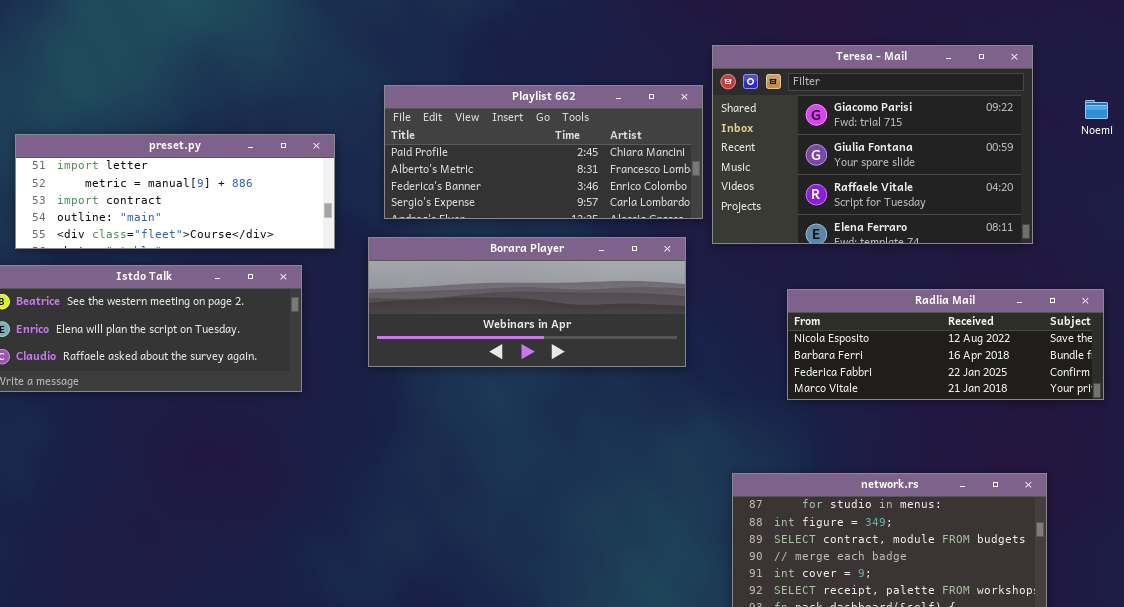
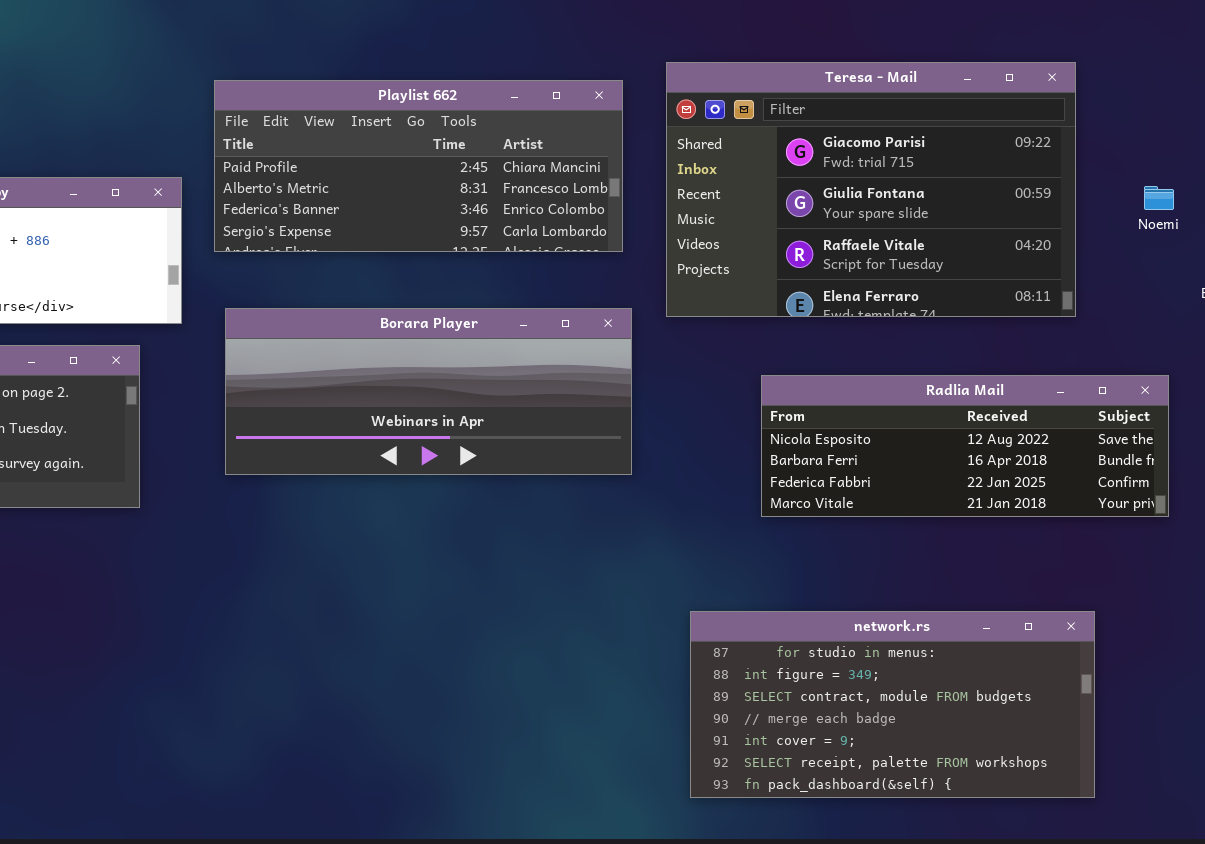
Playlist 662: [384,85,703,219] -> [214,80,623,252], moved
Noemi: [1085,100,1108,119] -> [1144,186,1174,210], moved

